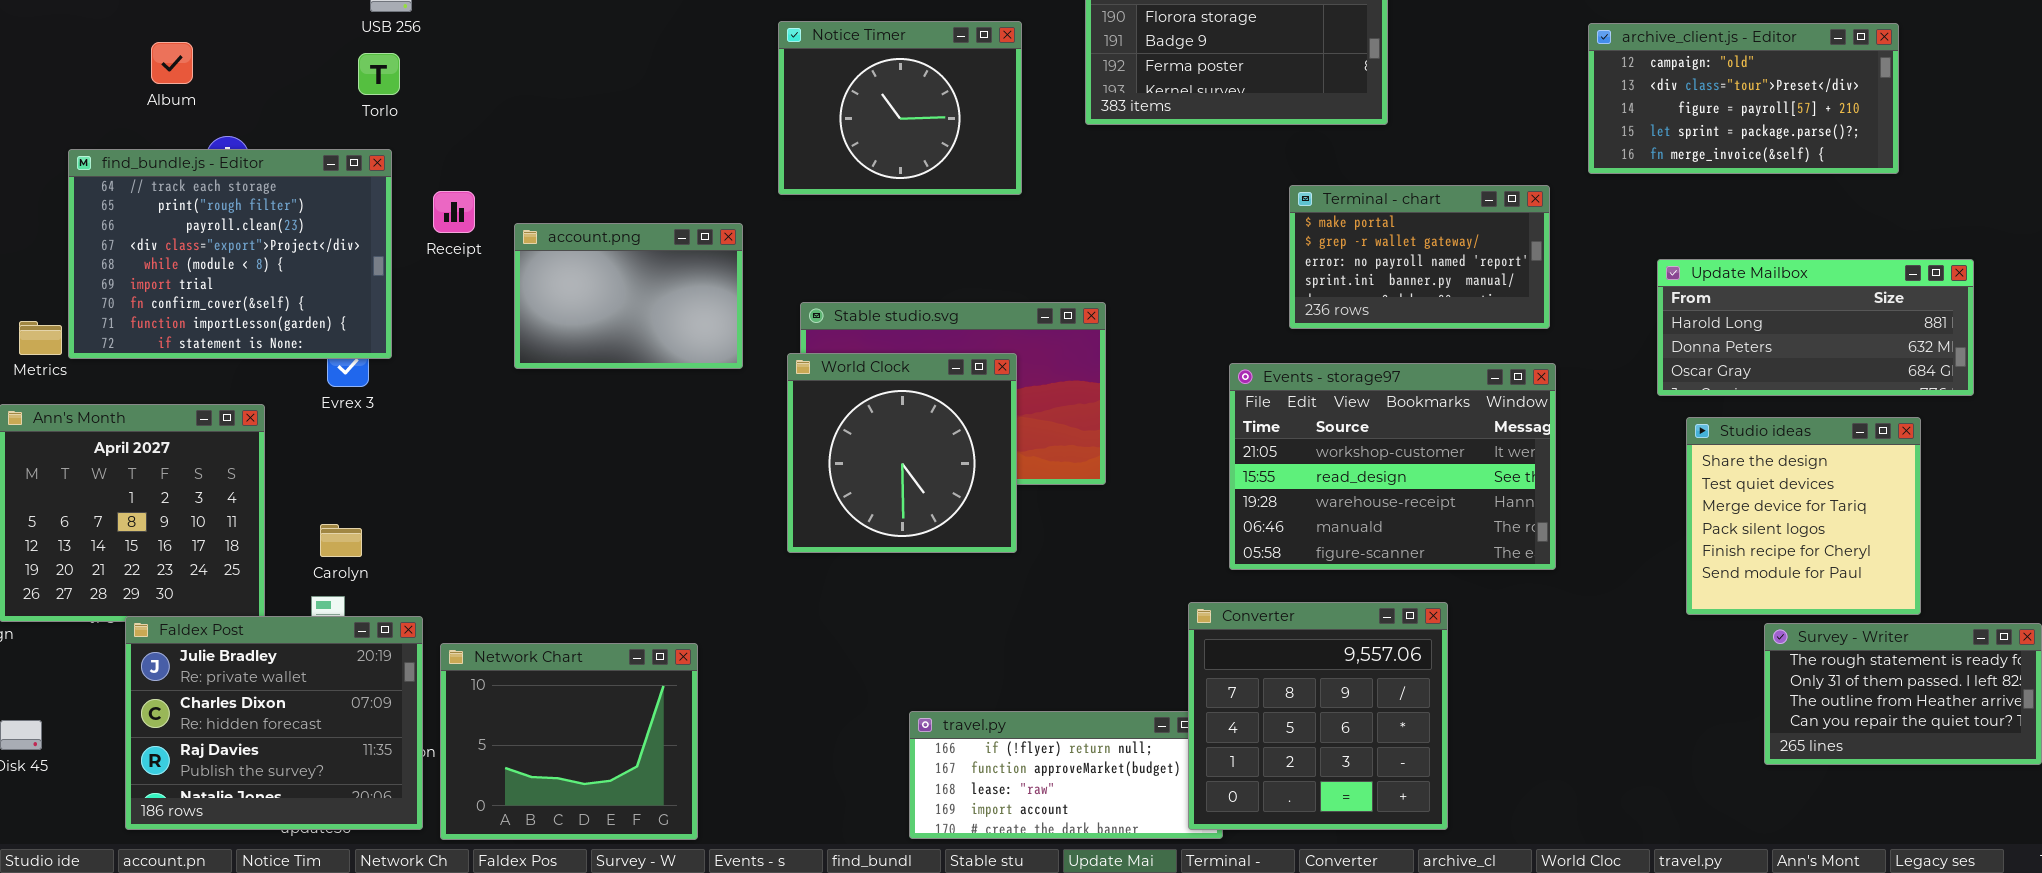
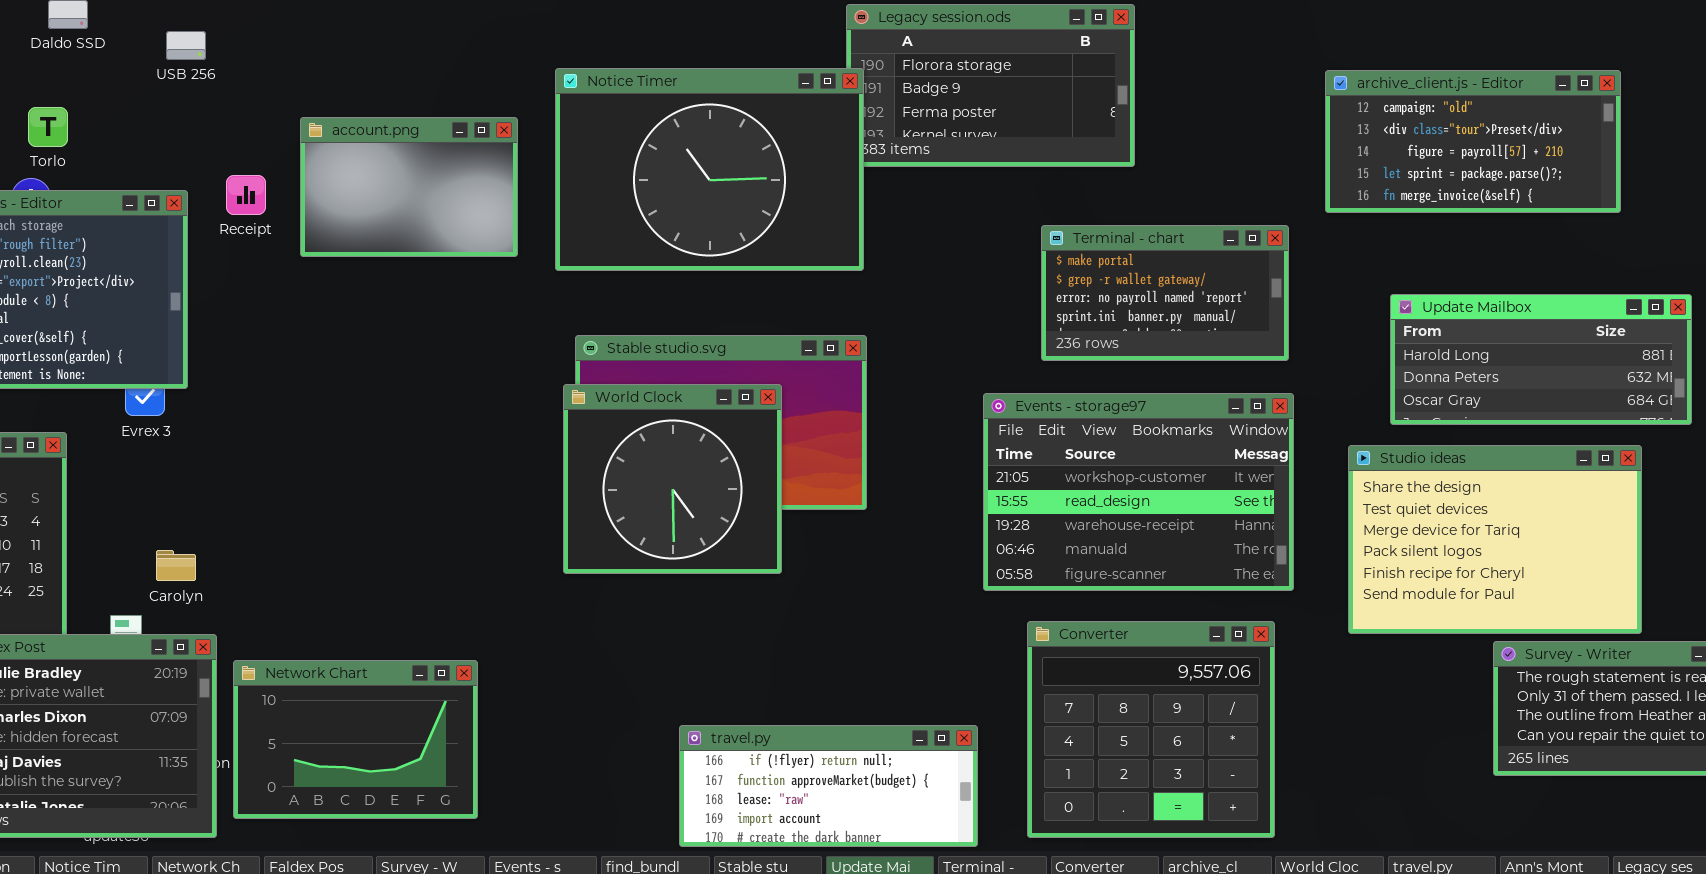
Notice Timer: [778,21,1022,195] -> [555,68,864,271], resized
Torlo: [358,53,400,95] -> [28,107,68,147], moved
Receipt: [433,191,475,233] -> [226,175,266,215], moved
account.png: [514,223,743,369] -> [300,117,518,257], moved
Studio ideas: [1686,417,1921,615] -> [1348,445,1642,634], resized
Carolyn: [320,524,362,557] -> [156,550,196,581], moved
Converter: [1188,602,1448,830] -> [1027,621,1275,838], moved
Network Chart: [440,643,698,840] -> [233,660,478,819], resized

